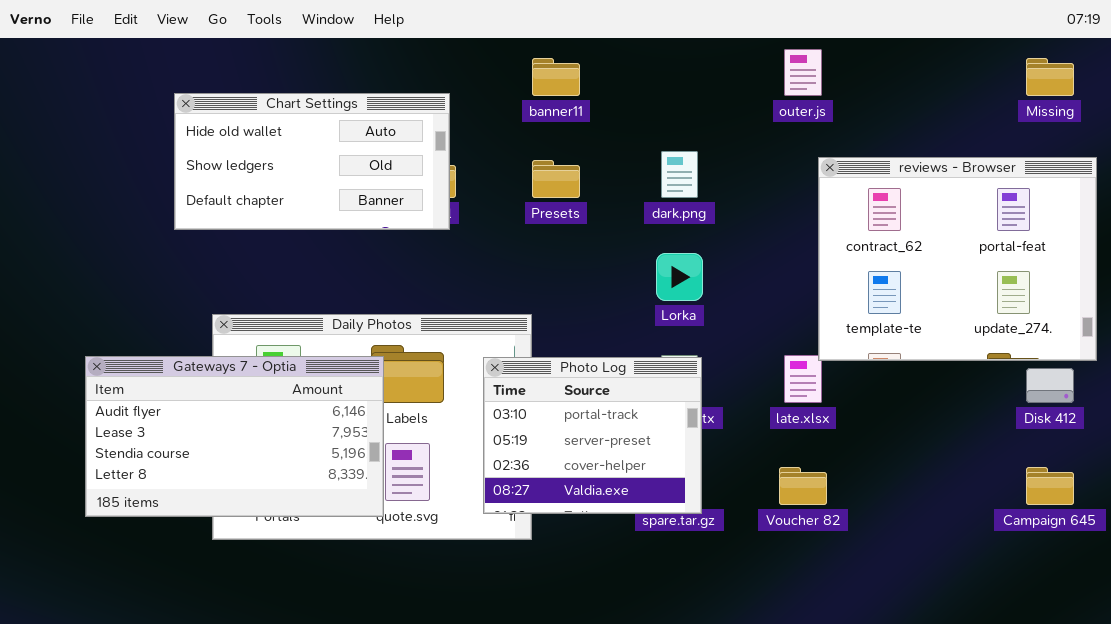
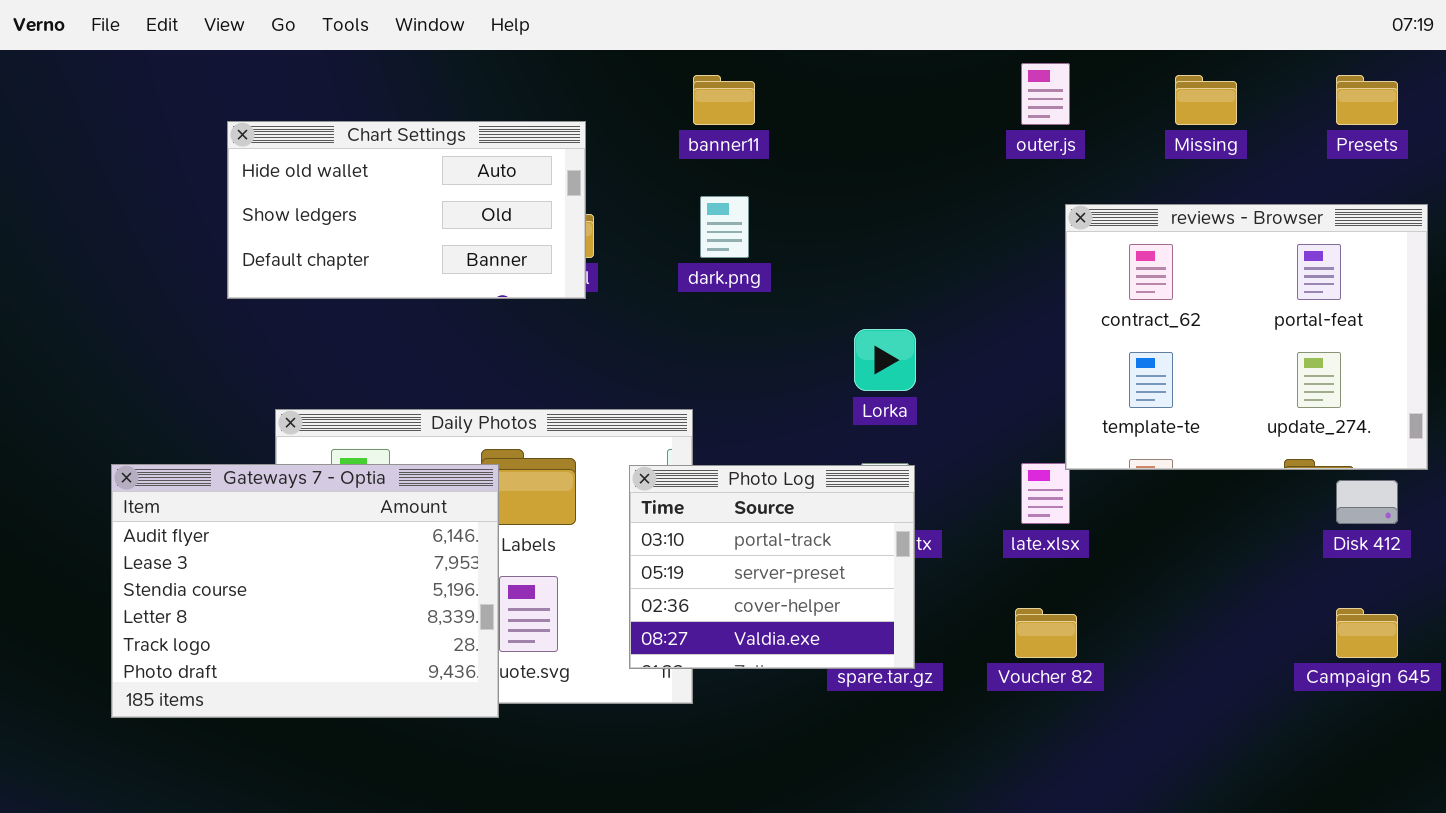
Missing: [1026,58,1074,96] -> [1175,75,1237,125], moved
dark.png: [661,151,698,198] -> [700,196,749,258], moved
Presets: [532,160,580,198] -> [1336,75,1398,125], moved
Gateways 7 - Optia: [85,356,384,517] -> [111,464,499,718], resized

